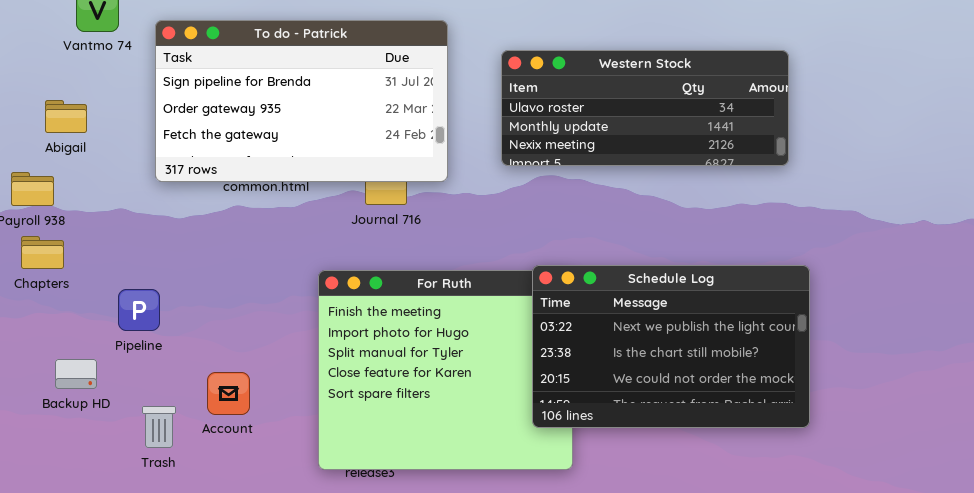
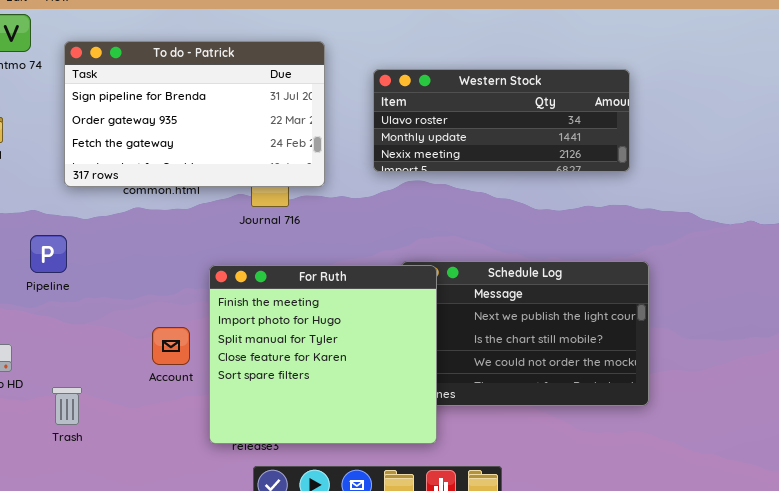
For Ruth: [318,270,573,470] -> [209,265,437,444], raised
Pipeline: [118,289,160,331] -> [30,235,67,273], moved
Account: [207,372,250,415] -> [152,327,190,365], moved

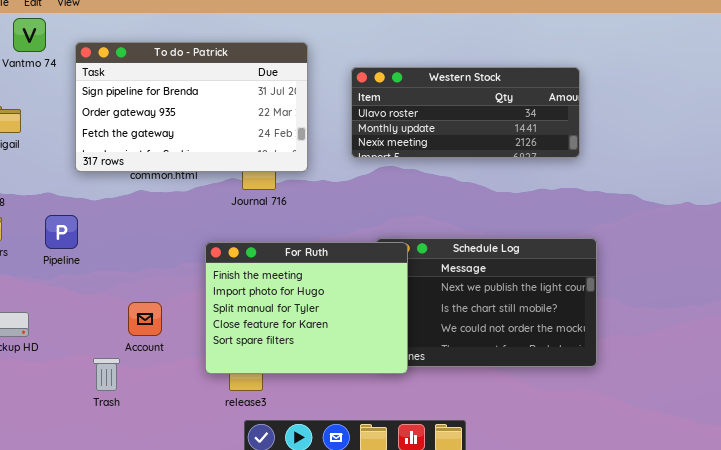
For Ruth: [209,265,437,444] -> [205,242,408,374], resized
Account: [152,327,190,365] -> [128,302,162,336], moved
Trash: [52,387,82,425] -> [93,358,120,391], moved

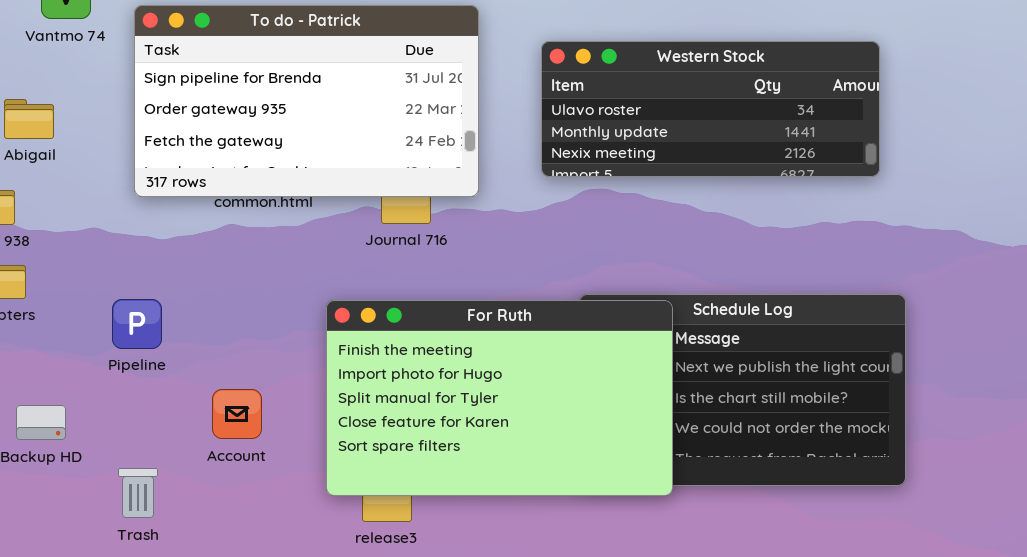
Pipeline: [45,215,78,249] -> [112,299,162,349], moved
For Ruth: [205,242,408,374] -> [326,300,673,496], resized
Trash: [93,358,120,391] -> [118,468,158,518], moved

